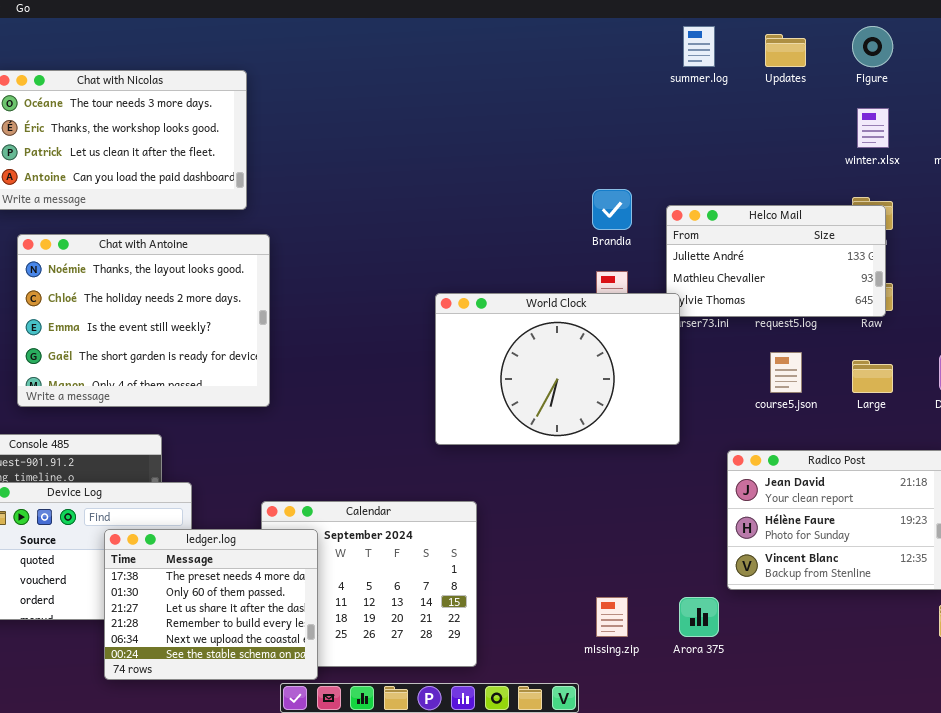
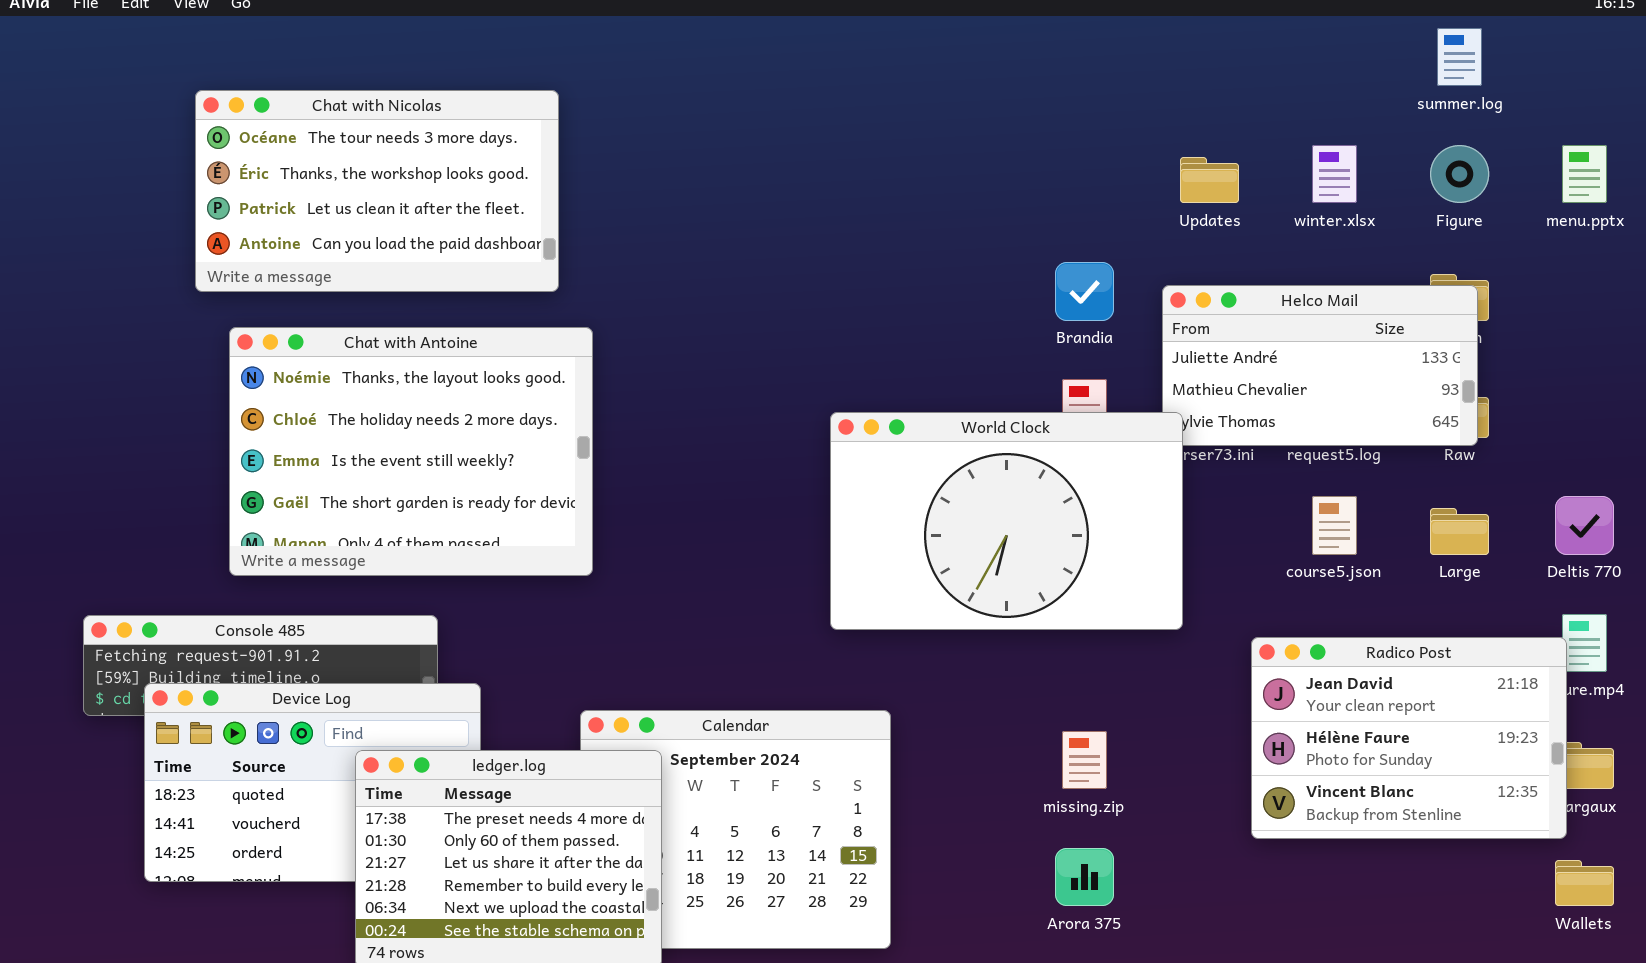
summer.log: [683,26,715,67] -> [1437,28,1482,86], moved
Figure: [852,26,893,67] -> [1430,145,1489,203], moved
Updates: [765,34,806,67] -> [1180,157,1239,203], moved
winter.xlsx: [857,108,889,148] -> [1312,145,1357,203], moved
missing.zip: [596,597,628,637] -> [1062,731,1107,789], moved
Arora 375: [679,597,719,637] -> [1055,848,1114,906], moved

